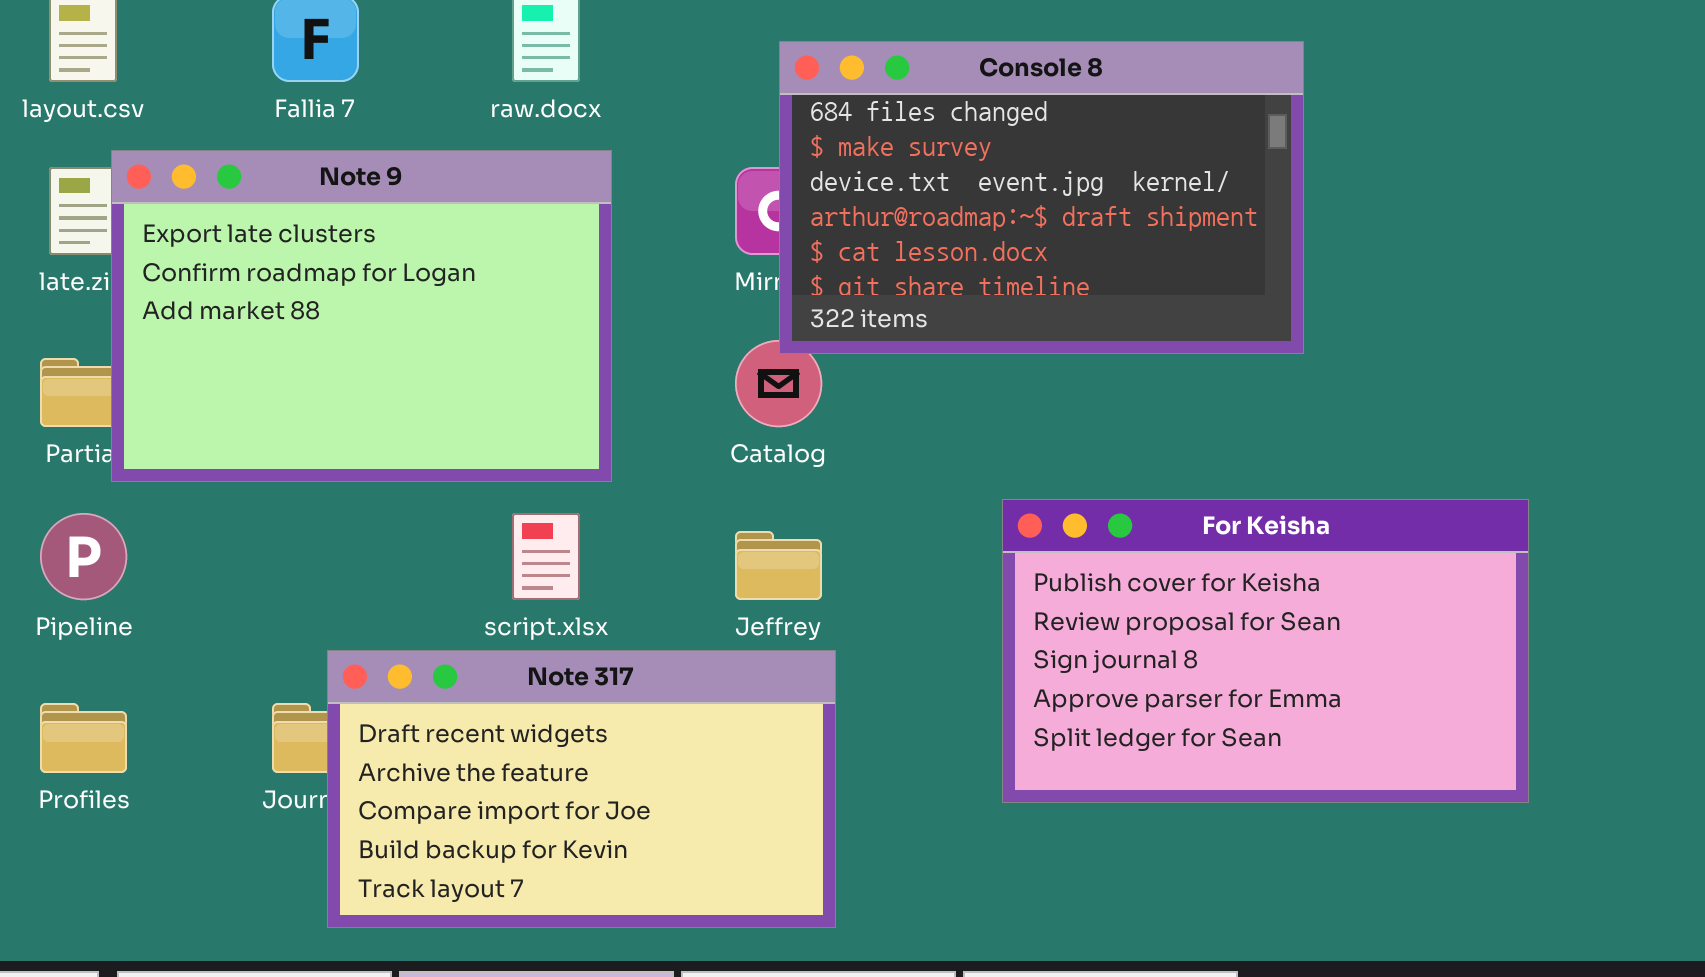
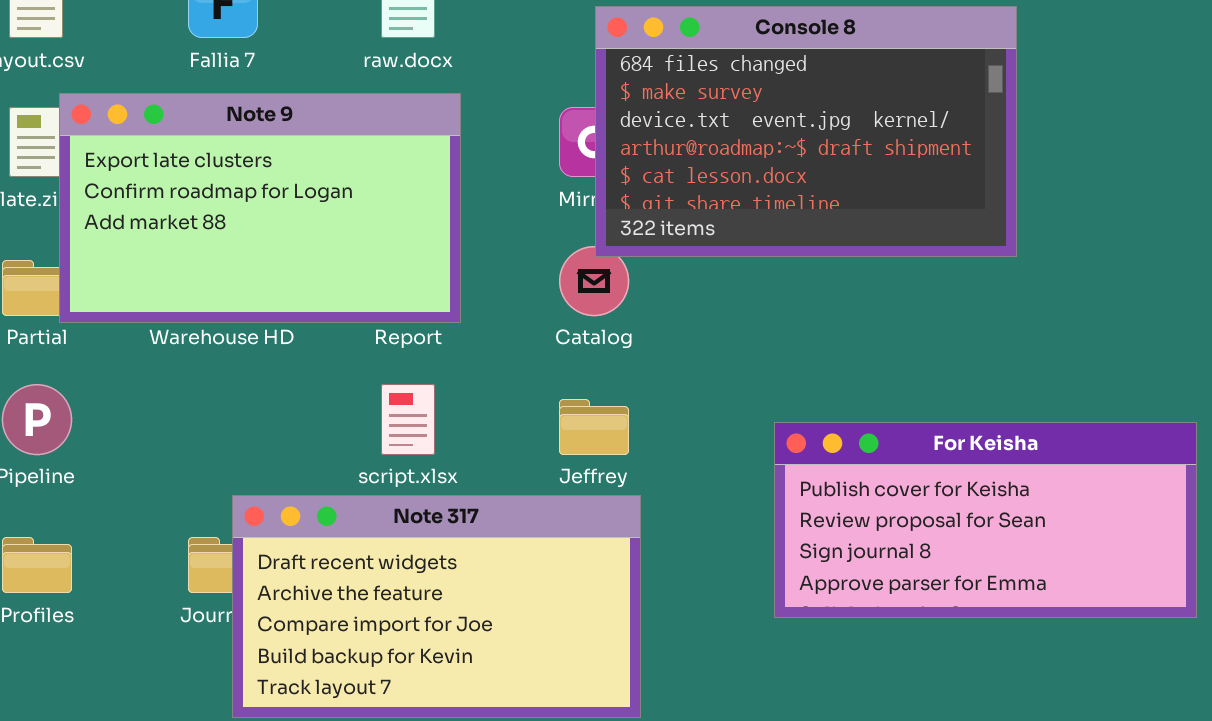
Note 9: [111,150,612,482] -> [59,93,461,323], resized
For Keisha: [1002,499,1529,803] -> [774,422,1197,618], resized

